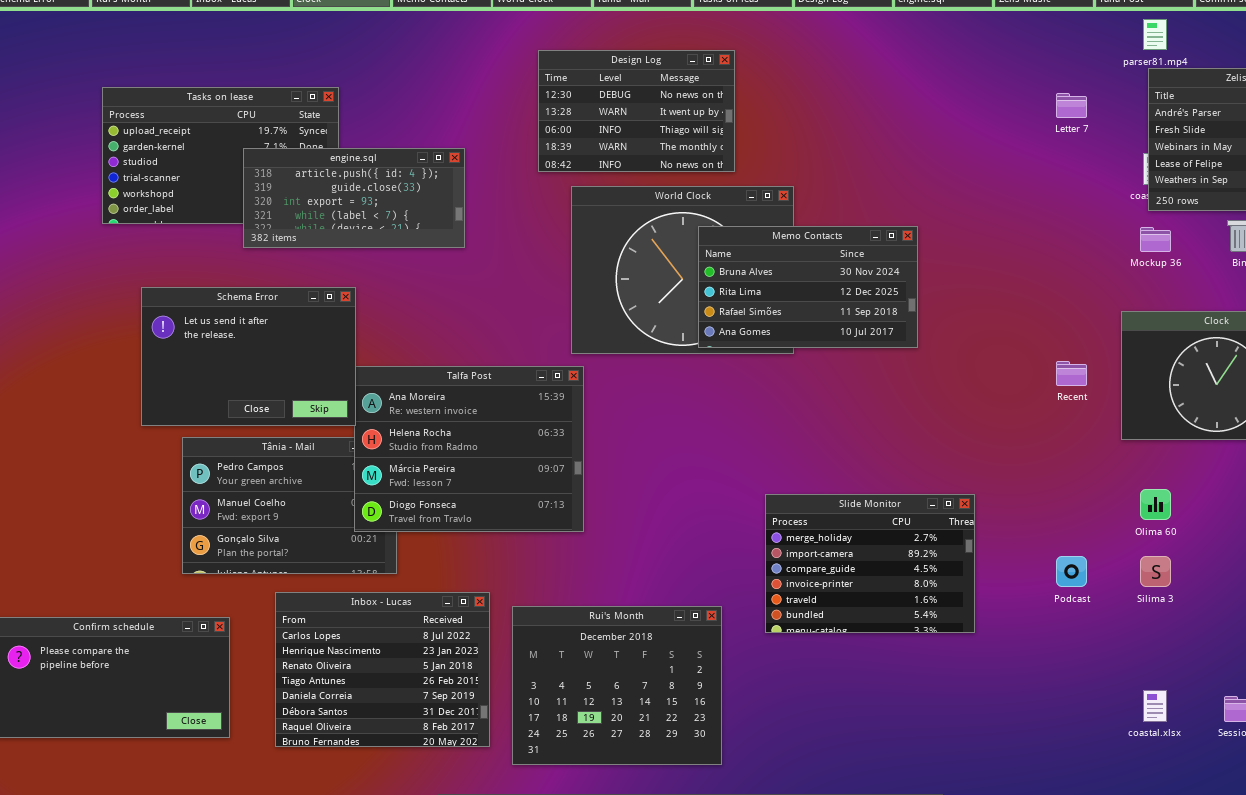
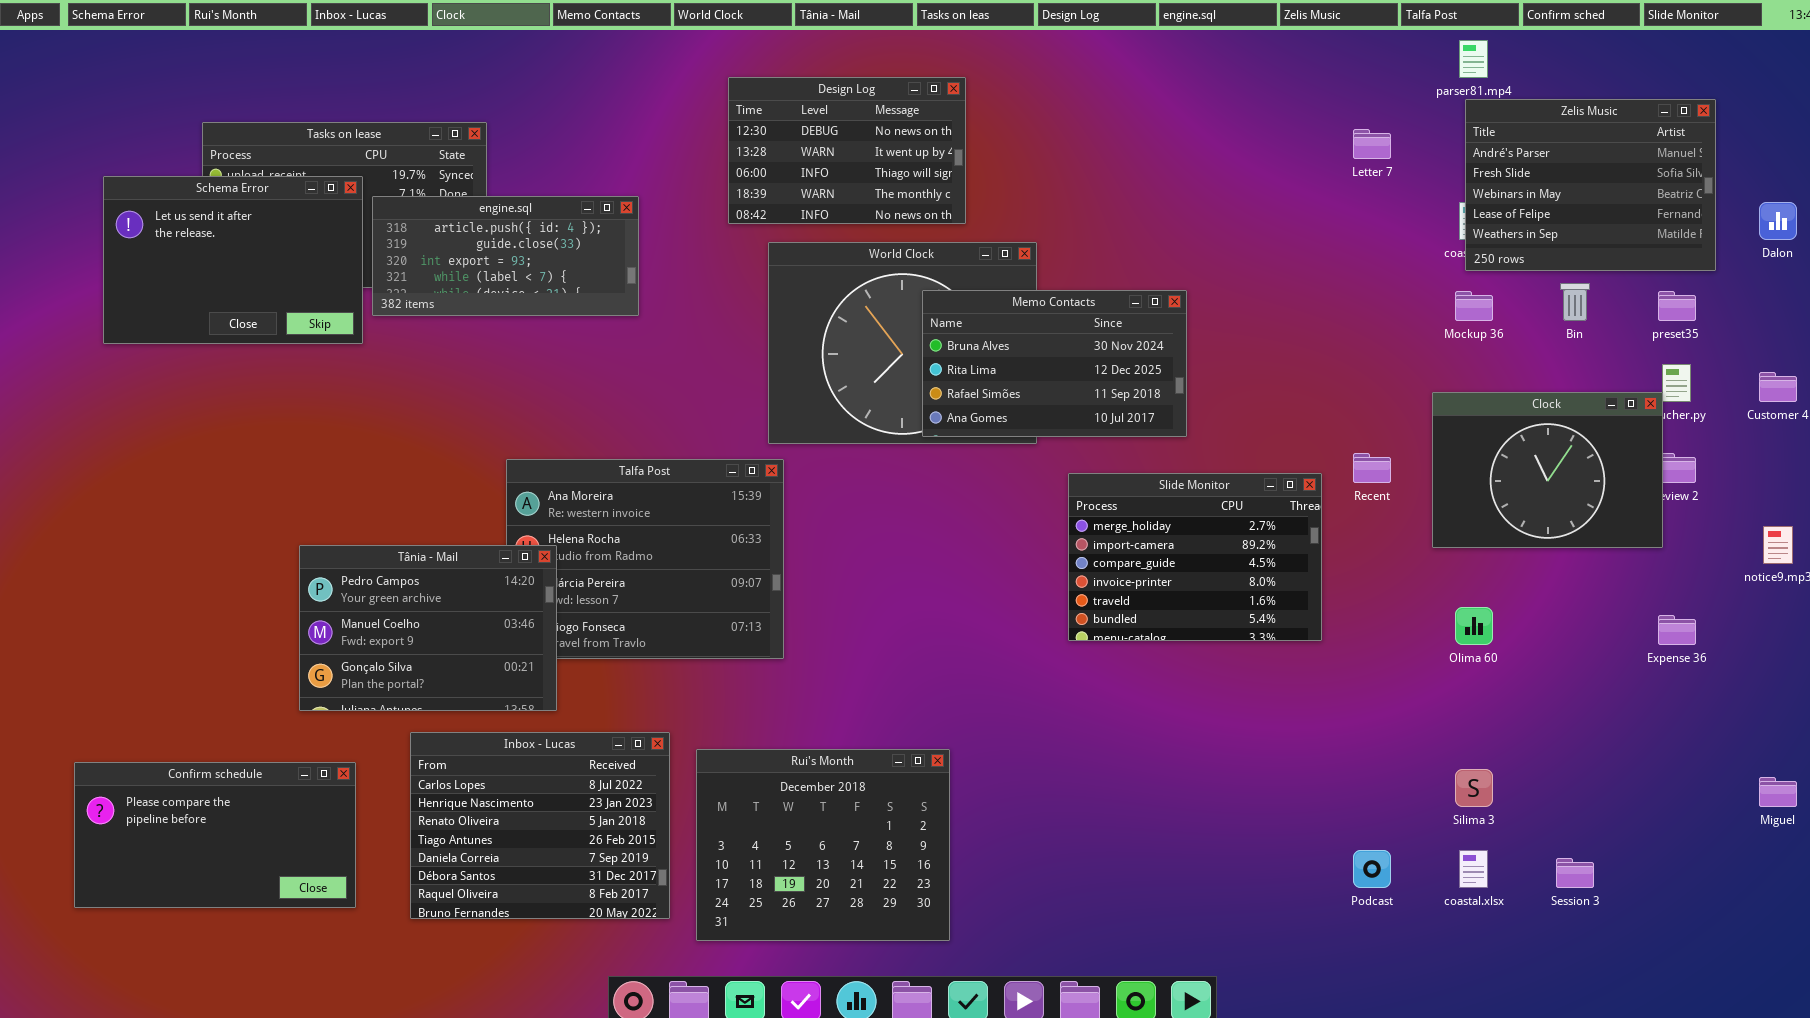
Schema Error: [141,287,356,426] -> [103,176,363,344], moved
Tânia - Mail: [182,437,397,574] -> [299,545,557,711], raised
Slide Monitor: [765,494,975,633] -> [1068,473,1322,641], moved
Podcast: [1056,556,1087,587] -> [1353,850,1391,888], moved
Silima 3: [1140,556,1171,587] -> [1455,769,1493,807], moved

